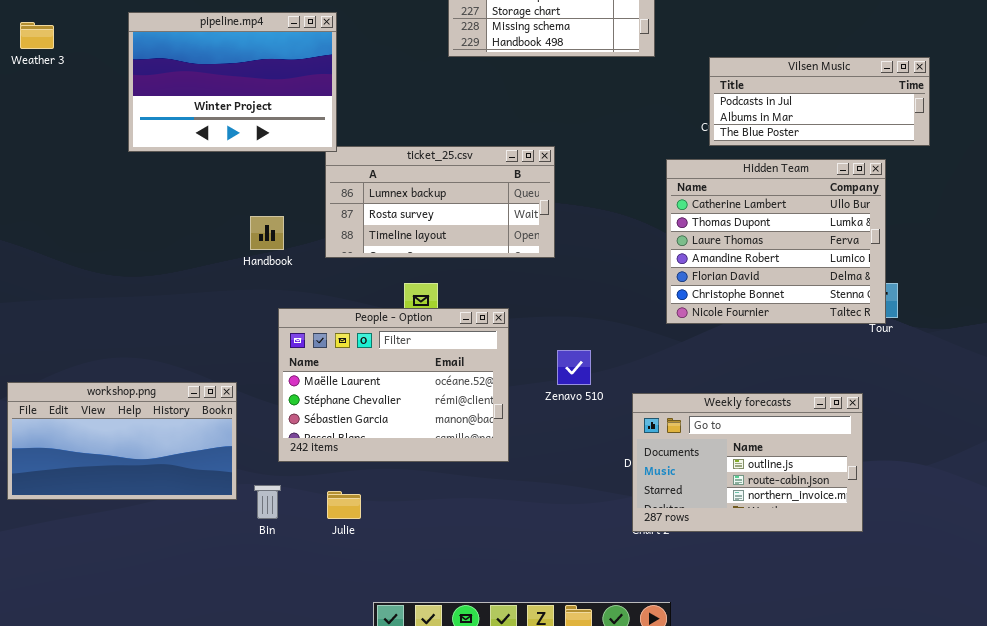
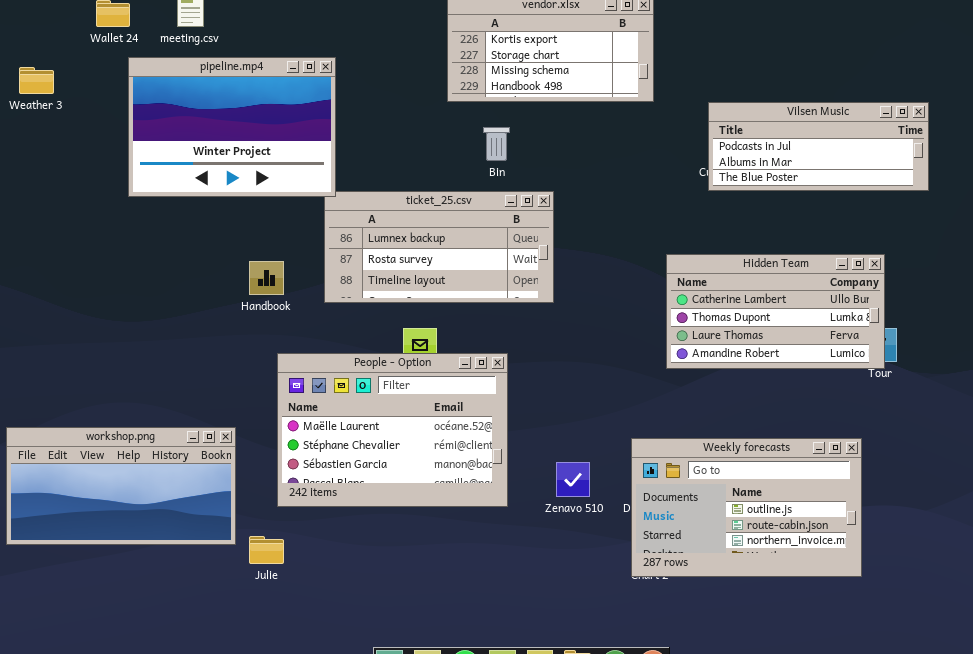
Hidden Team: [666,159,886,324] -> [666,254,885,369], resized
Zenavo 510: [557,350,591,385] -> [556,462,590,497], moved
Bin: [254,485,281,519] -> [483,127,510,161], moved
Julie: [327,491,361,519] -> [249,536,284,564], moved

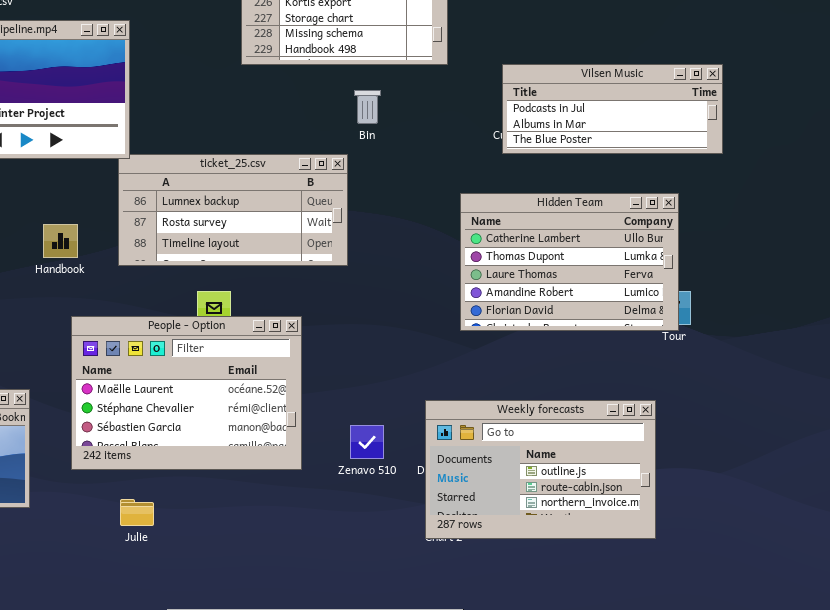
Bin: [483,127,510,161] -> [354,90,381,124], moved
Hidden Team: [666,254,885,369] -> [460,193,679,331], resized
Julie: [249,536,284,564] -> [120,499,154,526], moved

